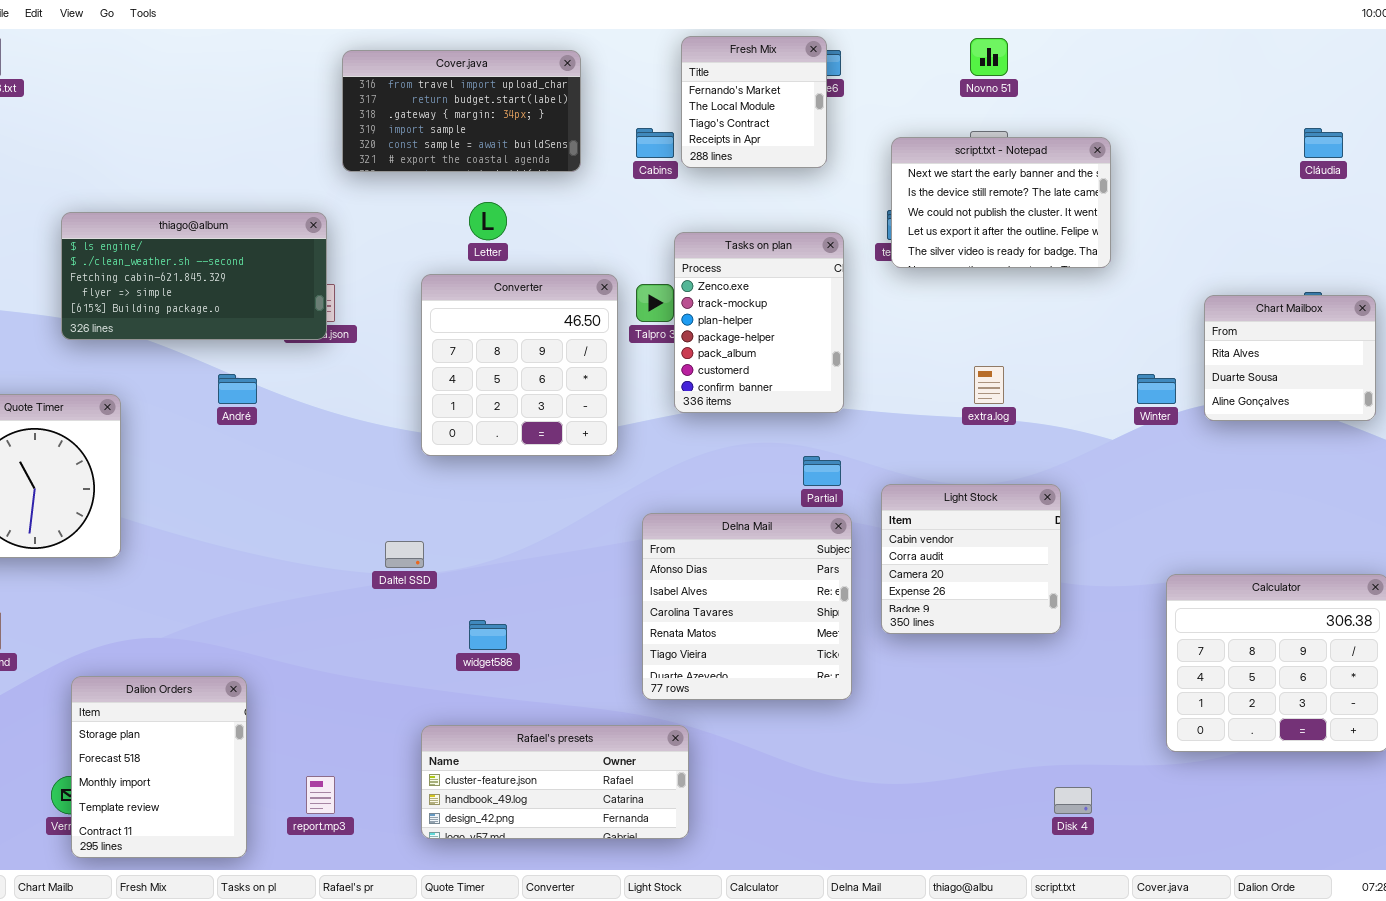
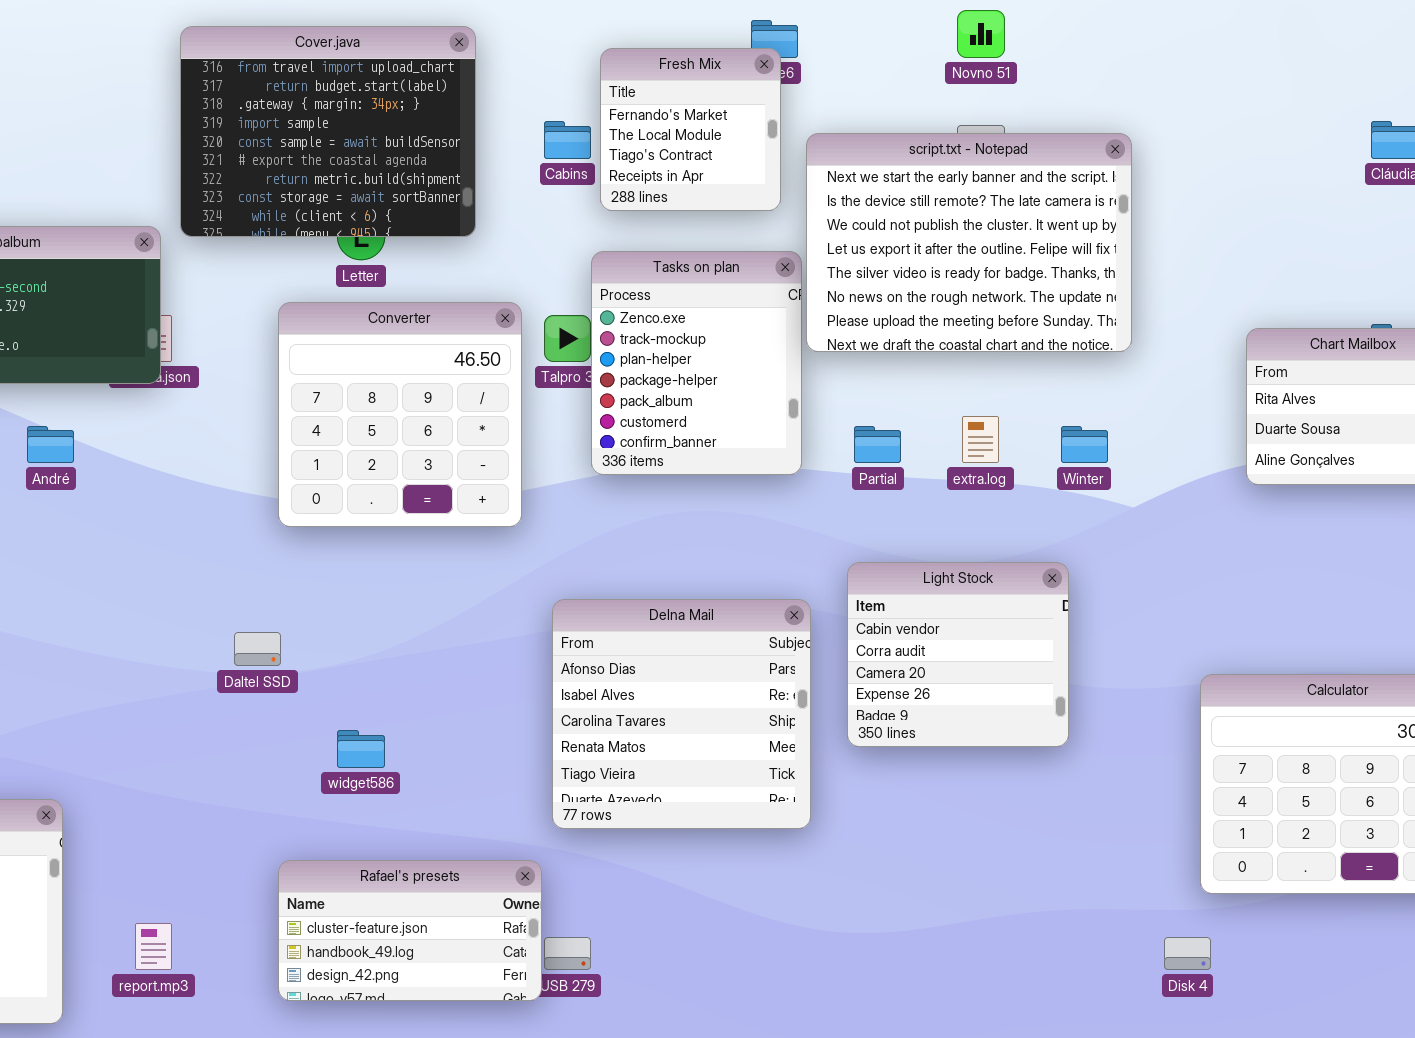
Fresh Mix: [681,36,827,168] -> [600,48,781,211], moved
Cover.java: [342,50,581,172] -> [180,26,476,237], resized
script.txt - Notepad: [891,137,1111,268] -> [806,133,1132,352], resized
Winter: [1137,374,1176,404] -> [1061,426,1108,463], moved
Partial: [803,456,841,486] -> [854,426,901,463], moved
Rafael's presets: [421,725,689,839] -> [278,860,542,1001], resized
Disk 4: [1054,787,1092,814] -> [1164,937,1211,970], moved

